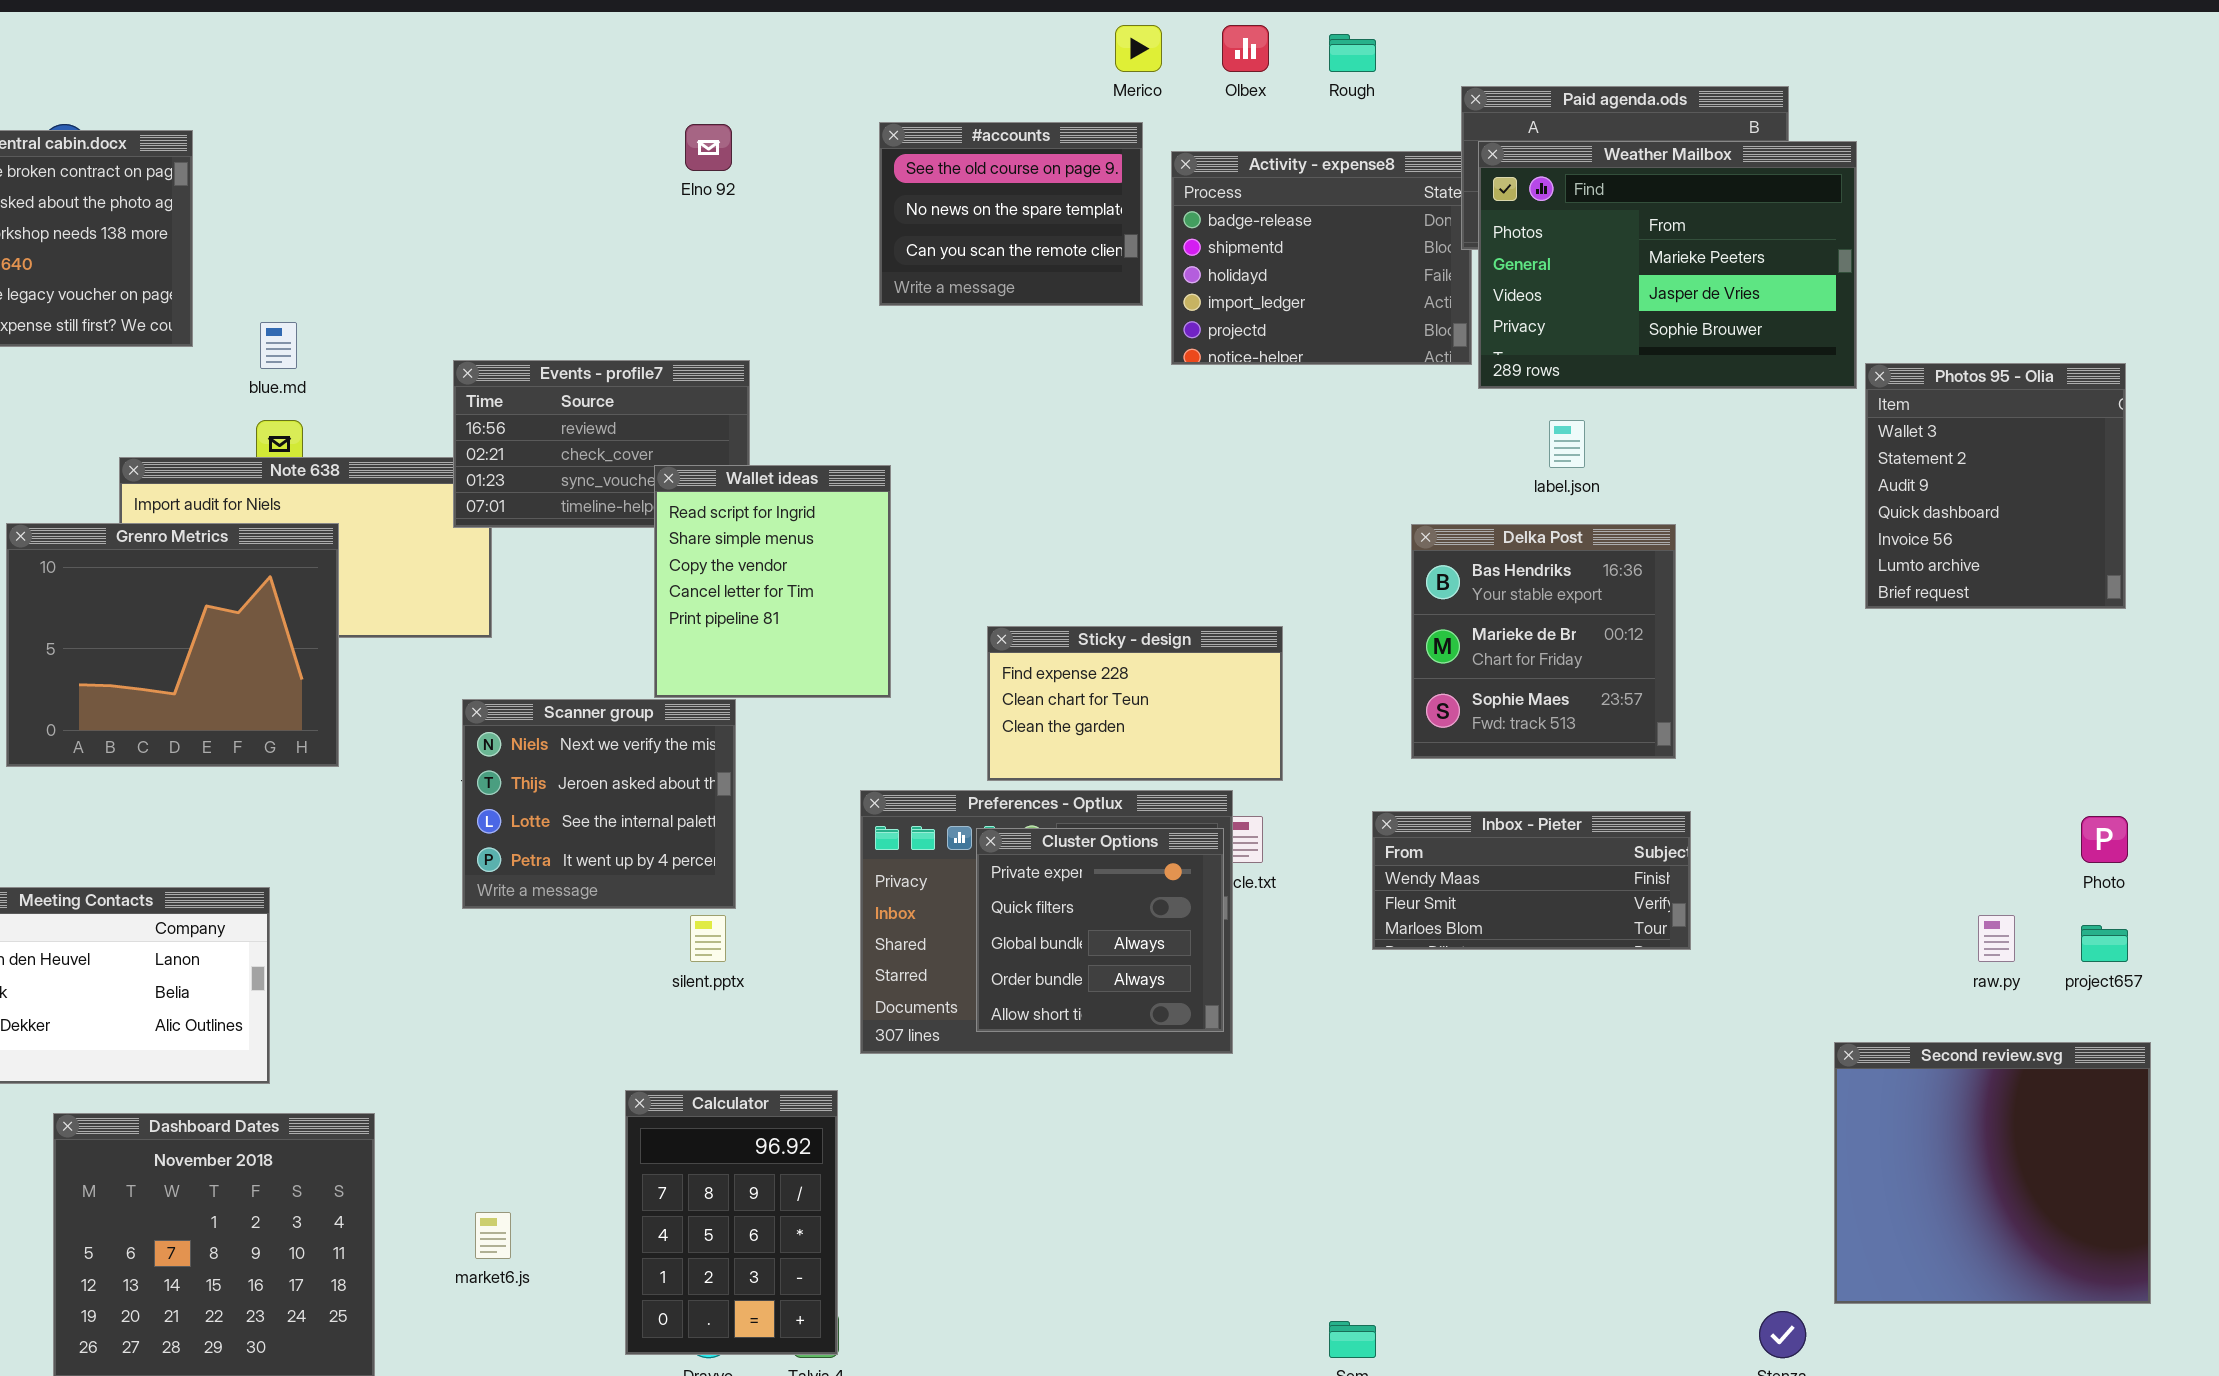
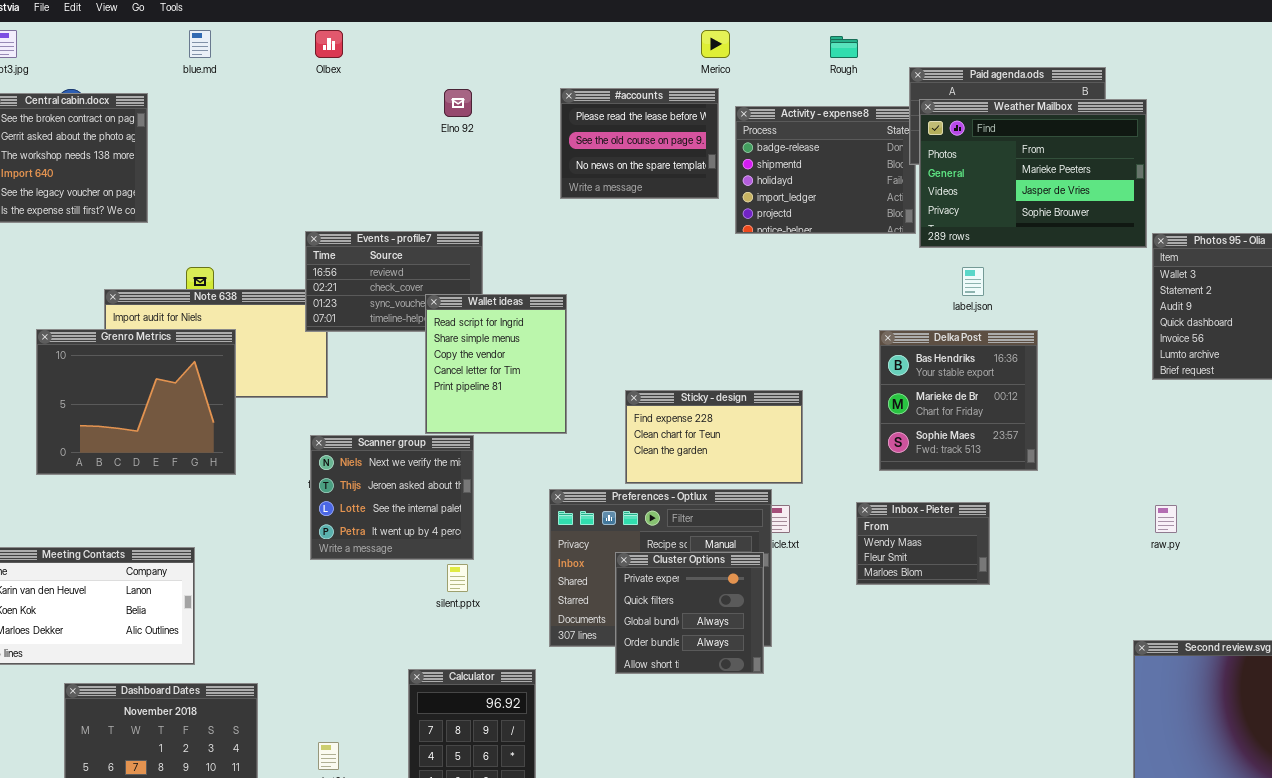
Olbex: [1222,25,1269,72] -> [315,30,343,58], moved
#accounts: [879,122,1143,306] -> [560,88,719,199], scrolled up 1 row
blue.md: [260,322,297,369] -> [189,30,211,58], moved
Inbox - Pieter: [1372,811,1691,950] -> [856,502,990,585], resized
Cluster Options: [976,828,1224,1032] -> [615,552,764,674], moved
raw.py: [1978,915,2015,962] -> [1155,505,1177,533], moved

